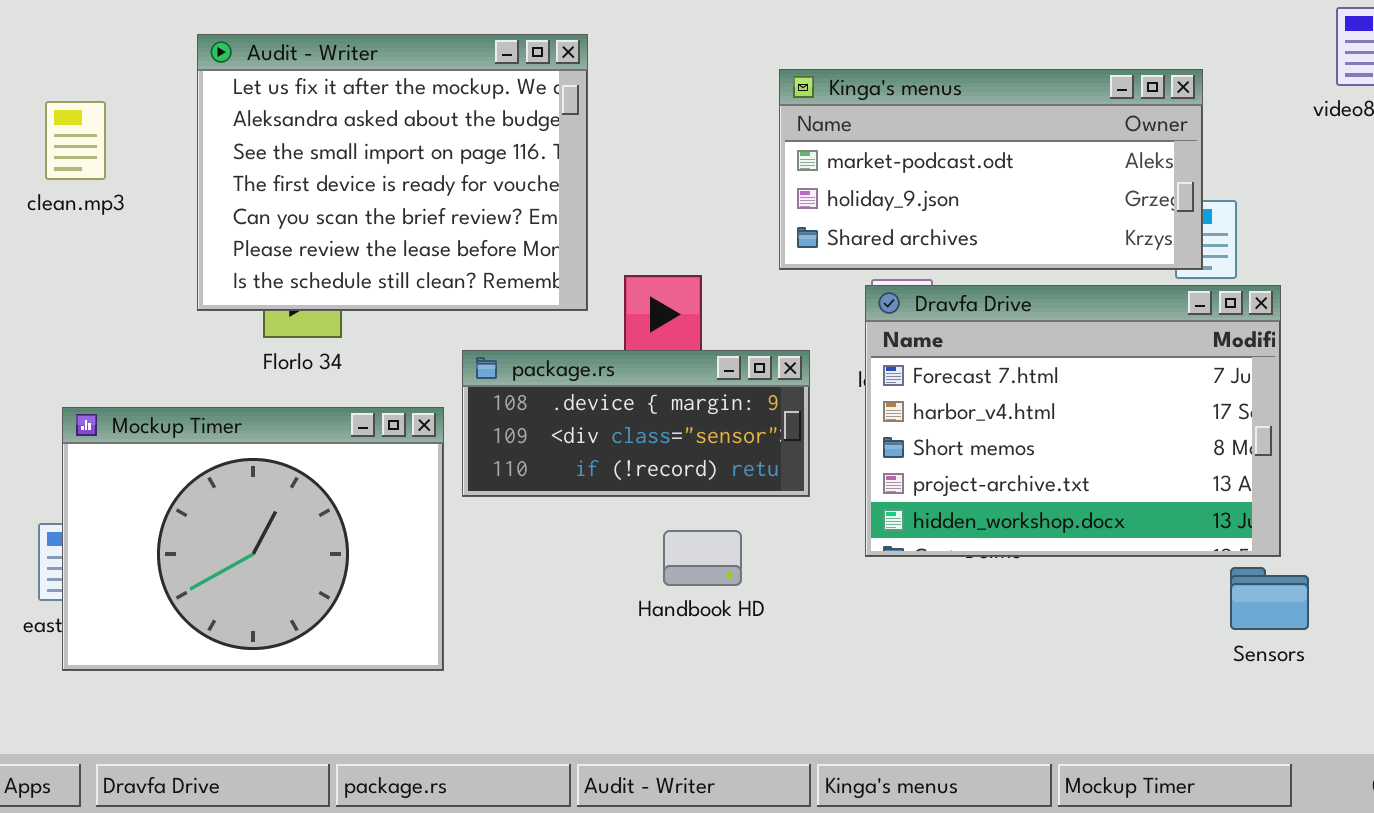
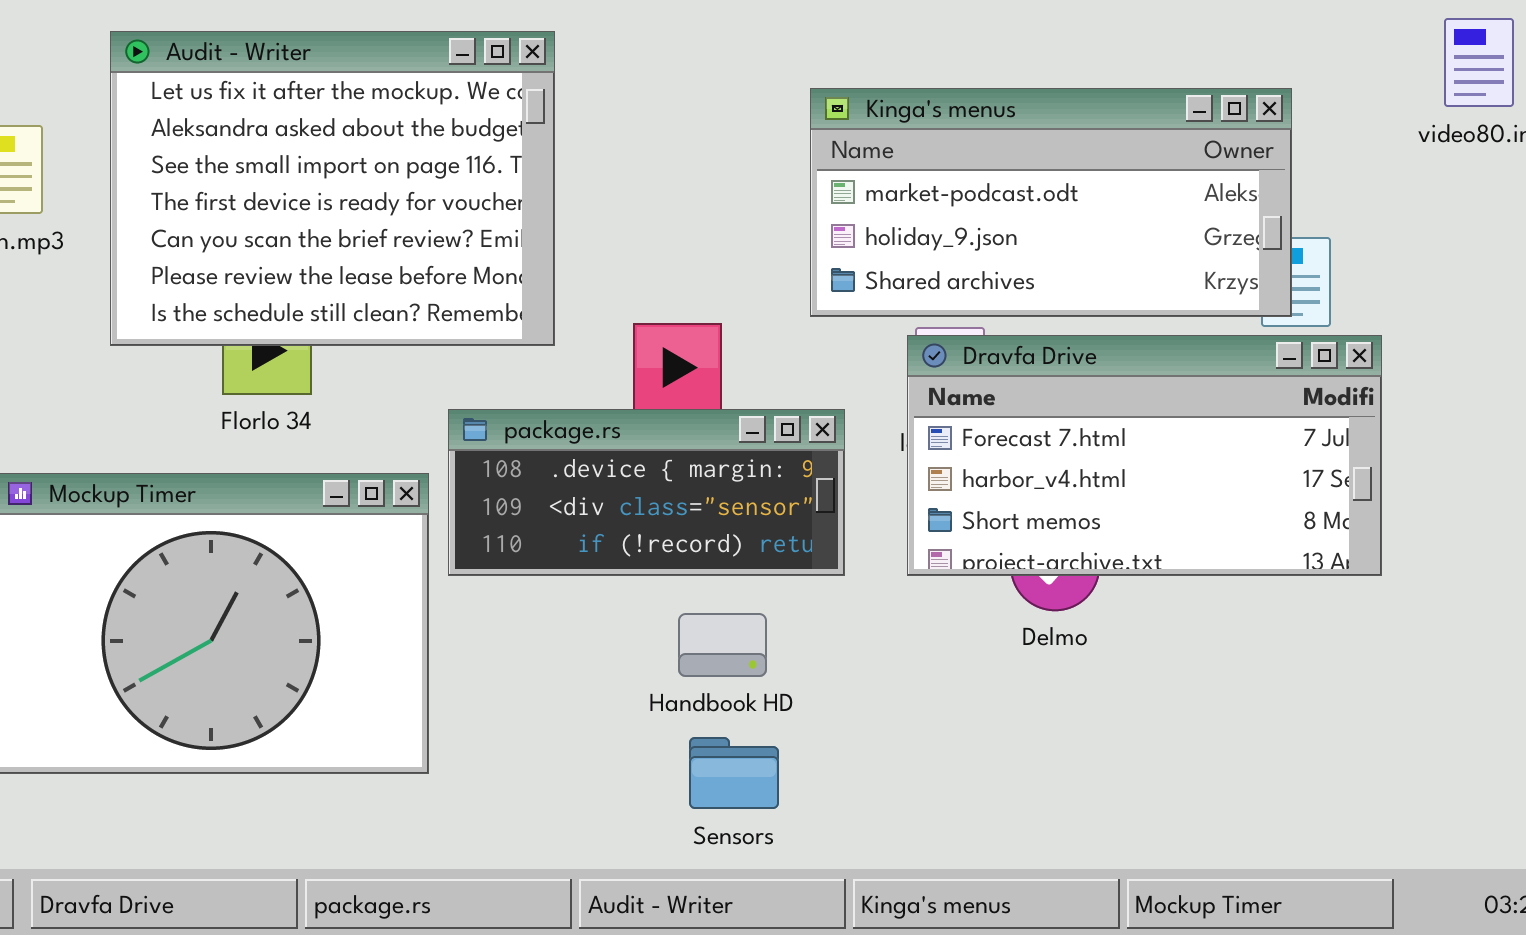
Audit - Writer: [197,34,588,311] -> [110,31,555,346], moved
Dravfa Drive: [865,285,1281,557] -> [907,335,1382,576], resized
Sensors: [1230,567,1309,630] -> [689,737,779,809], moved

